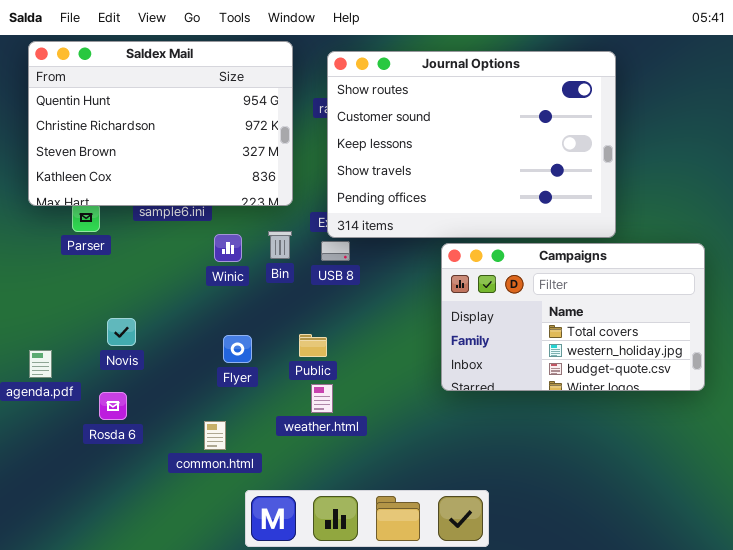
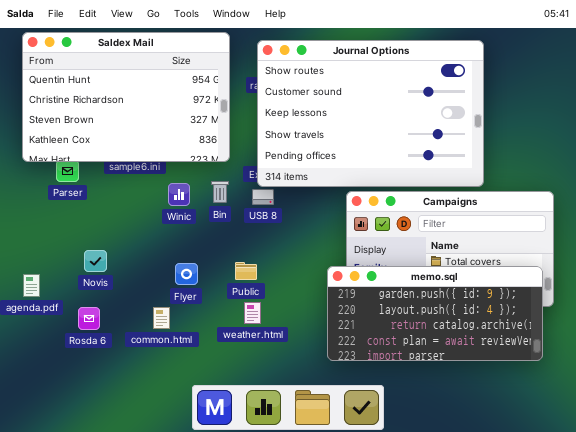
memo.sql: none -> [327,266,543,361], opened
common.html: [204,421,226,450] -> [153,307,170,329], moved

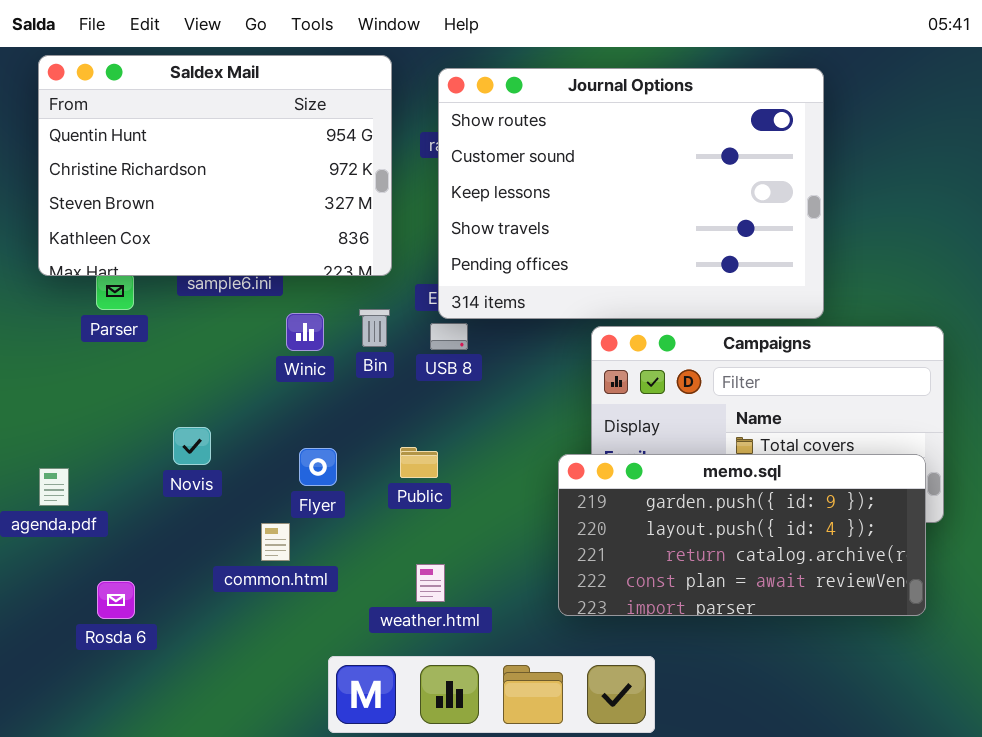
Novis: [84,250,107,272] -> [173,427,211,465], moved
weather.html: [244,302,261,324] -> [416,564,445,602], moved
Rosda 6: [78,307,100,330] -> [97,581,135,619], moved

